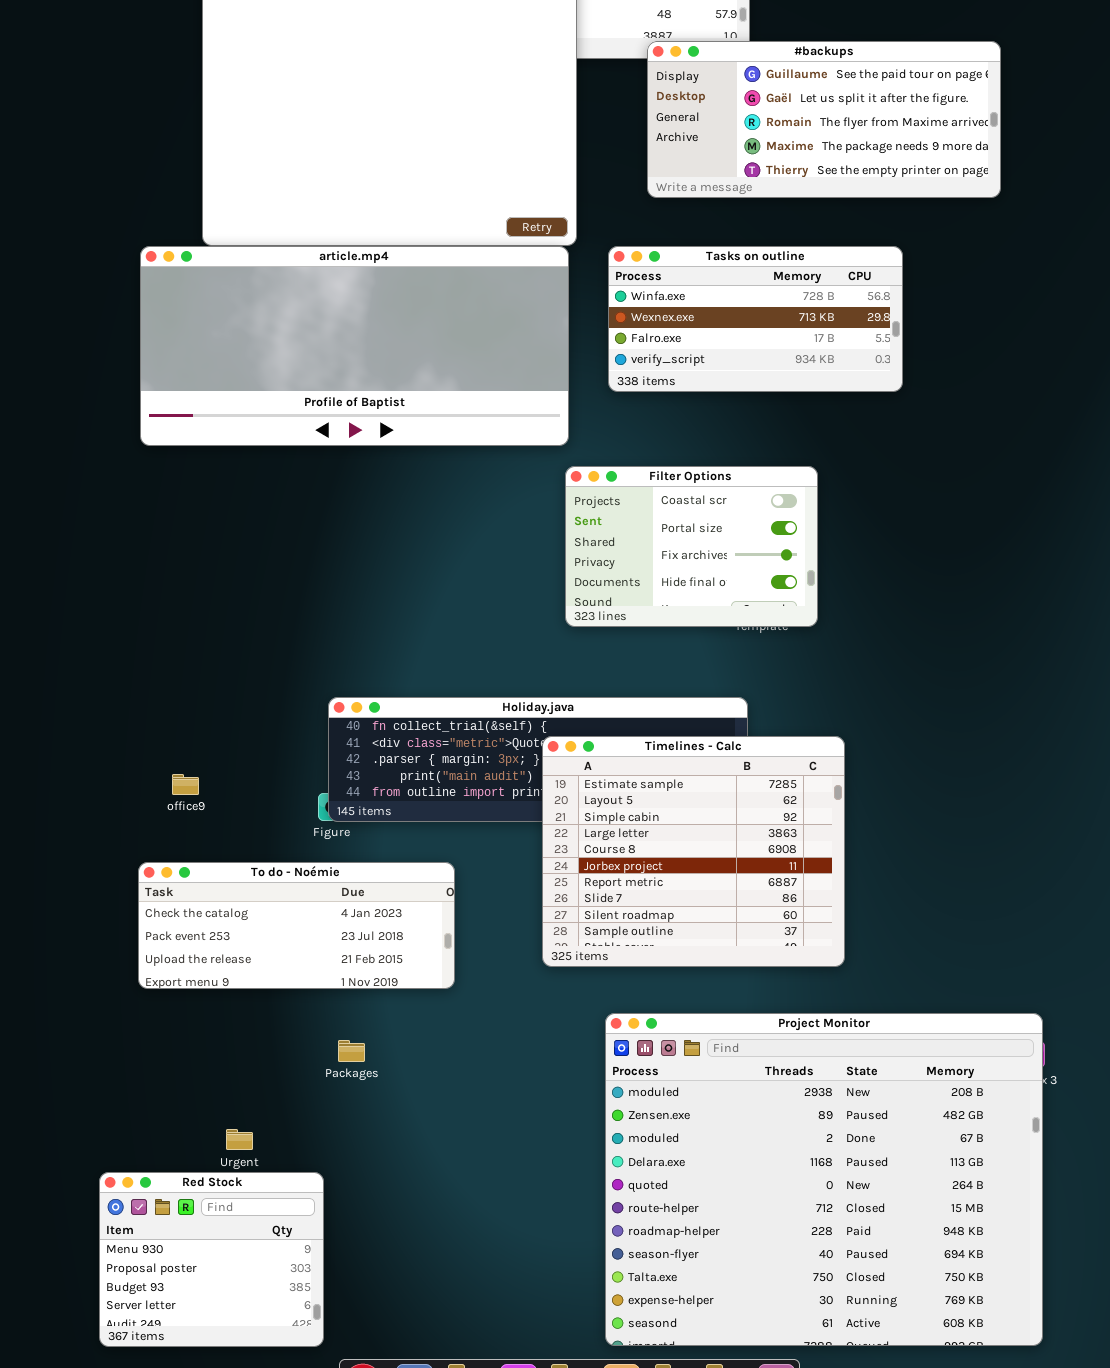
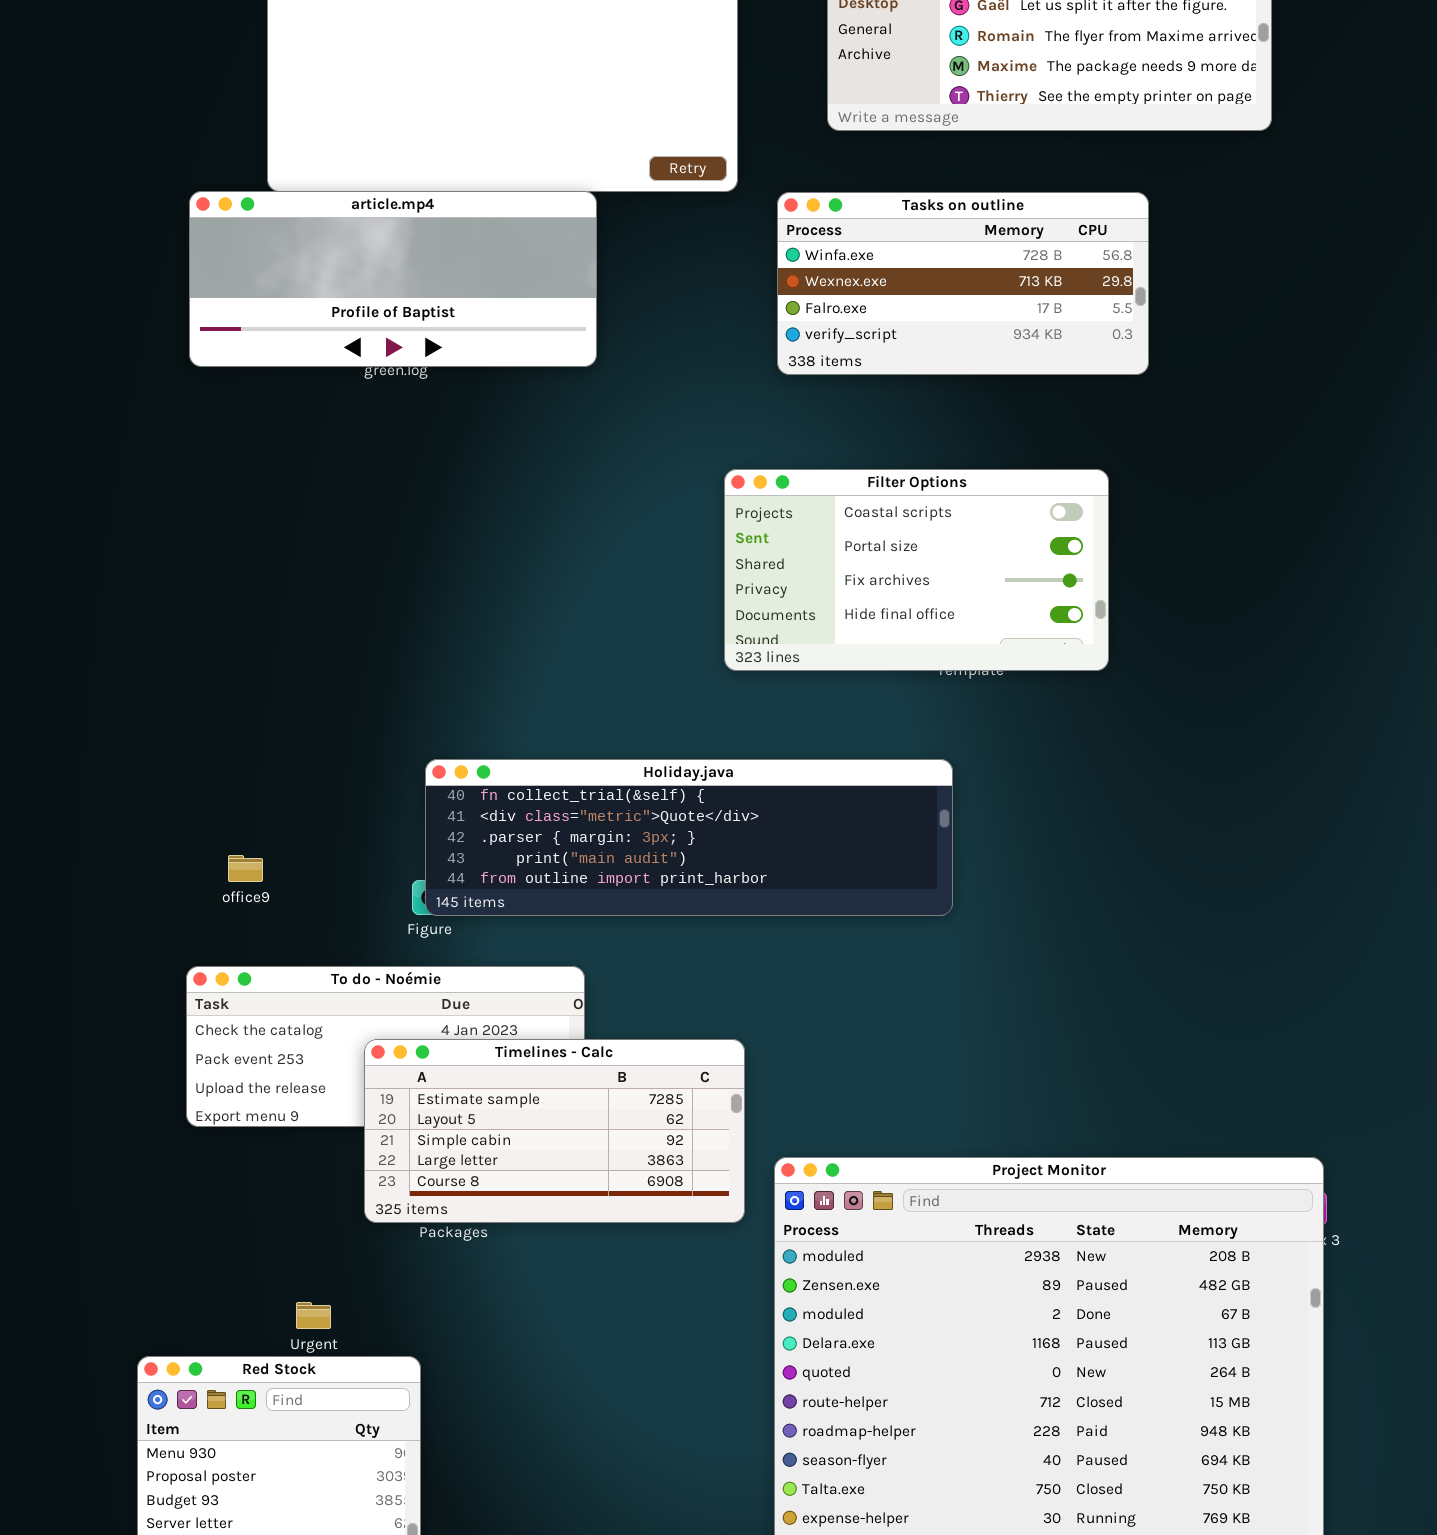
article.mp4: [140,246,569,446] -> [189,191,597,367], resized
Filter Options: [565,466,818,627] -> [724,469,1109,671], resized
Timelines - Calc: [542,736,845,967] -> [364,1039,745,1223], moved, resized

